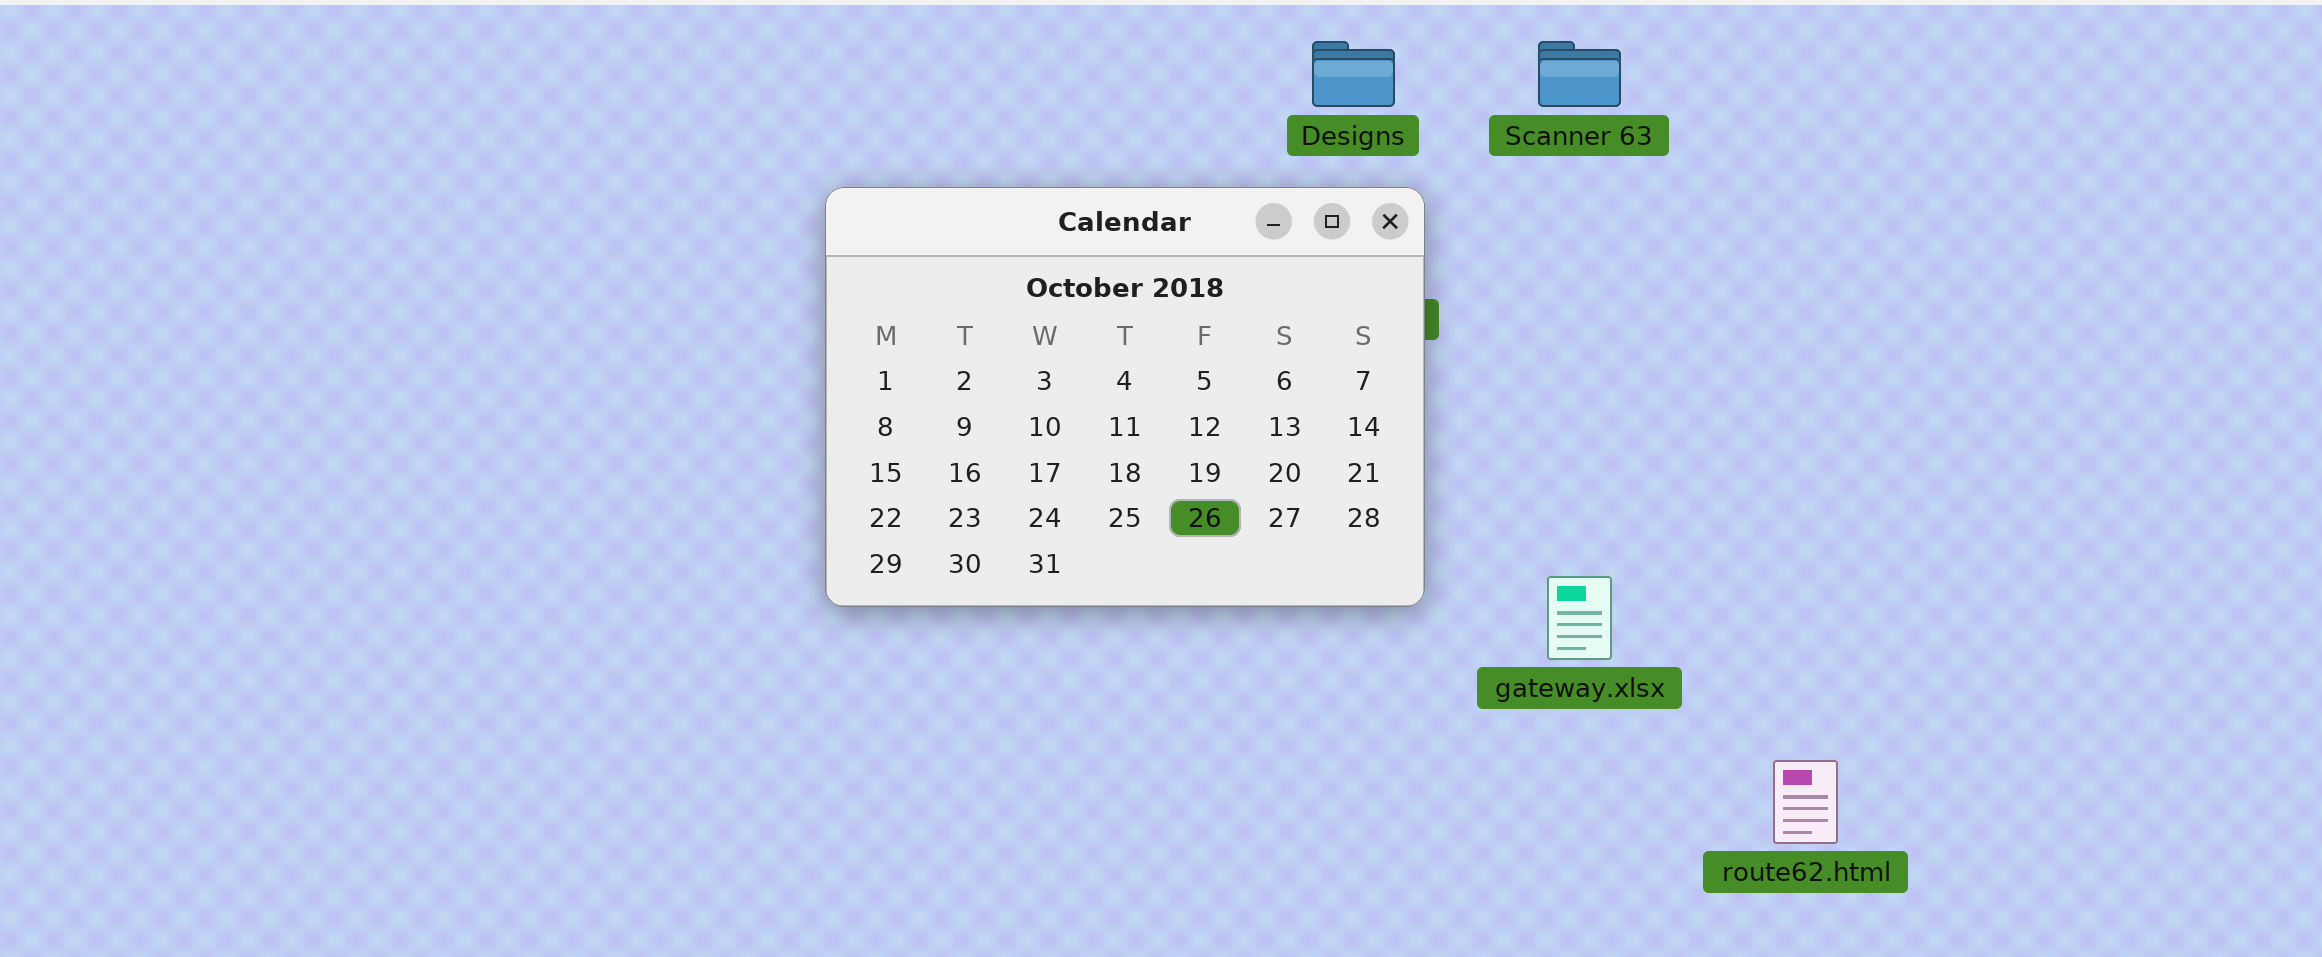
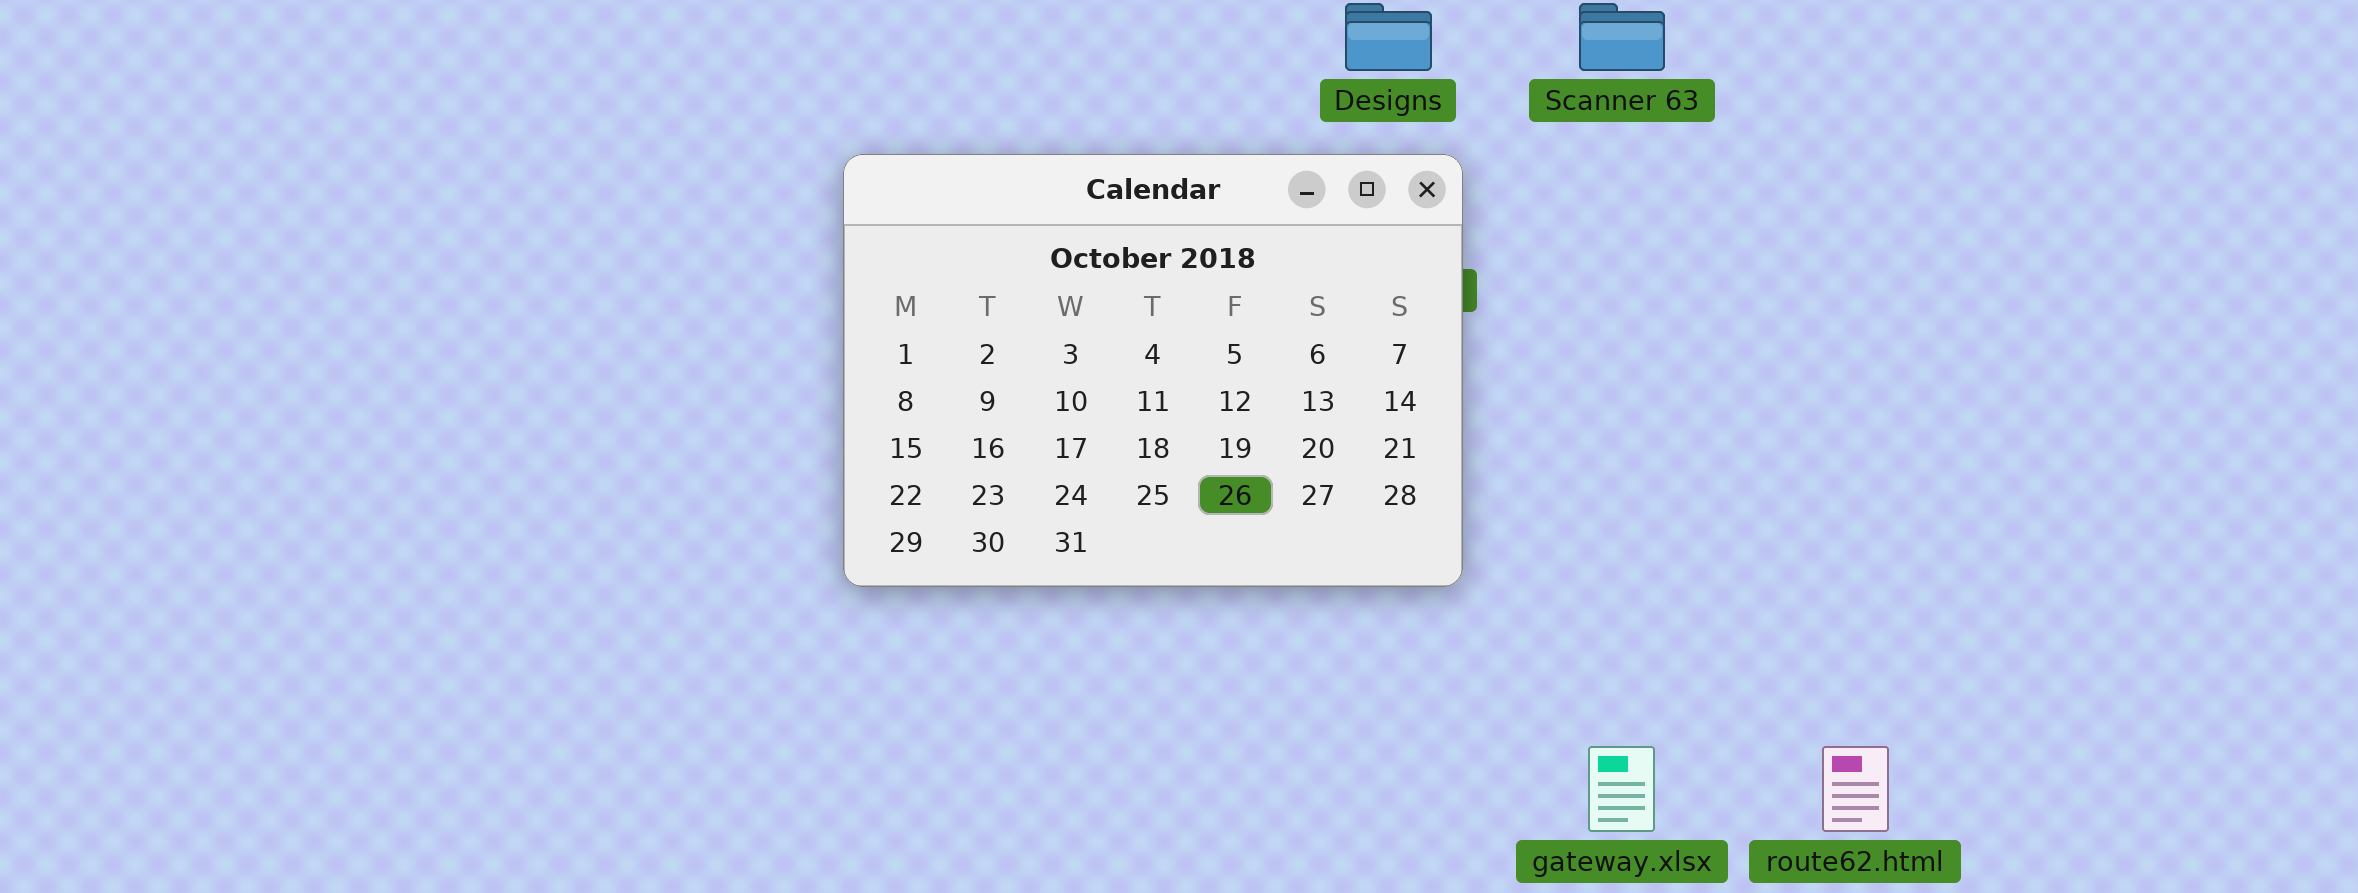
gateway.xlsx: [1547,576,1612,660] -> [1588,746,1655,832], moved

